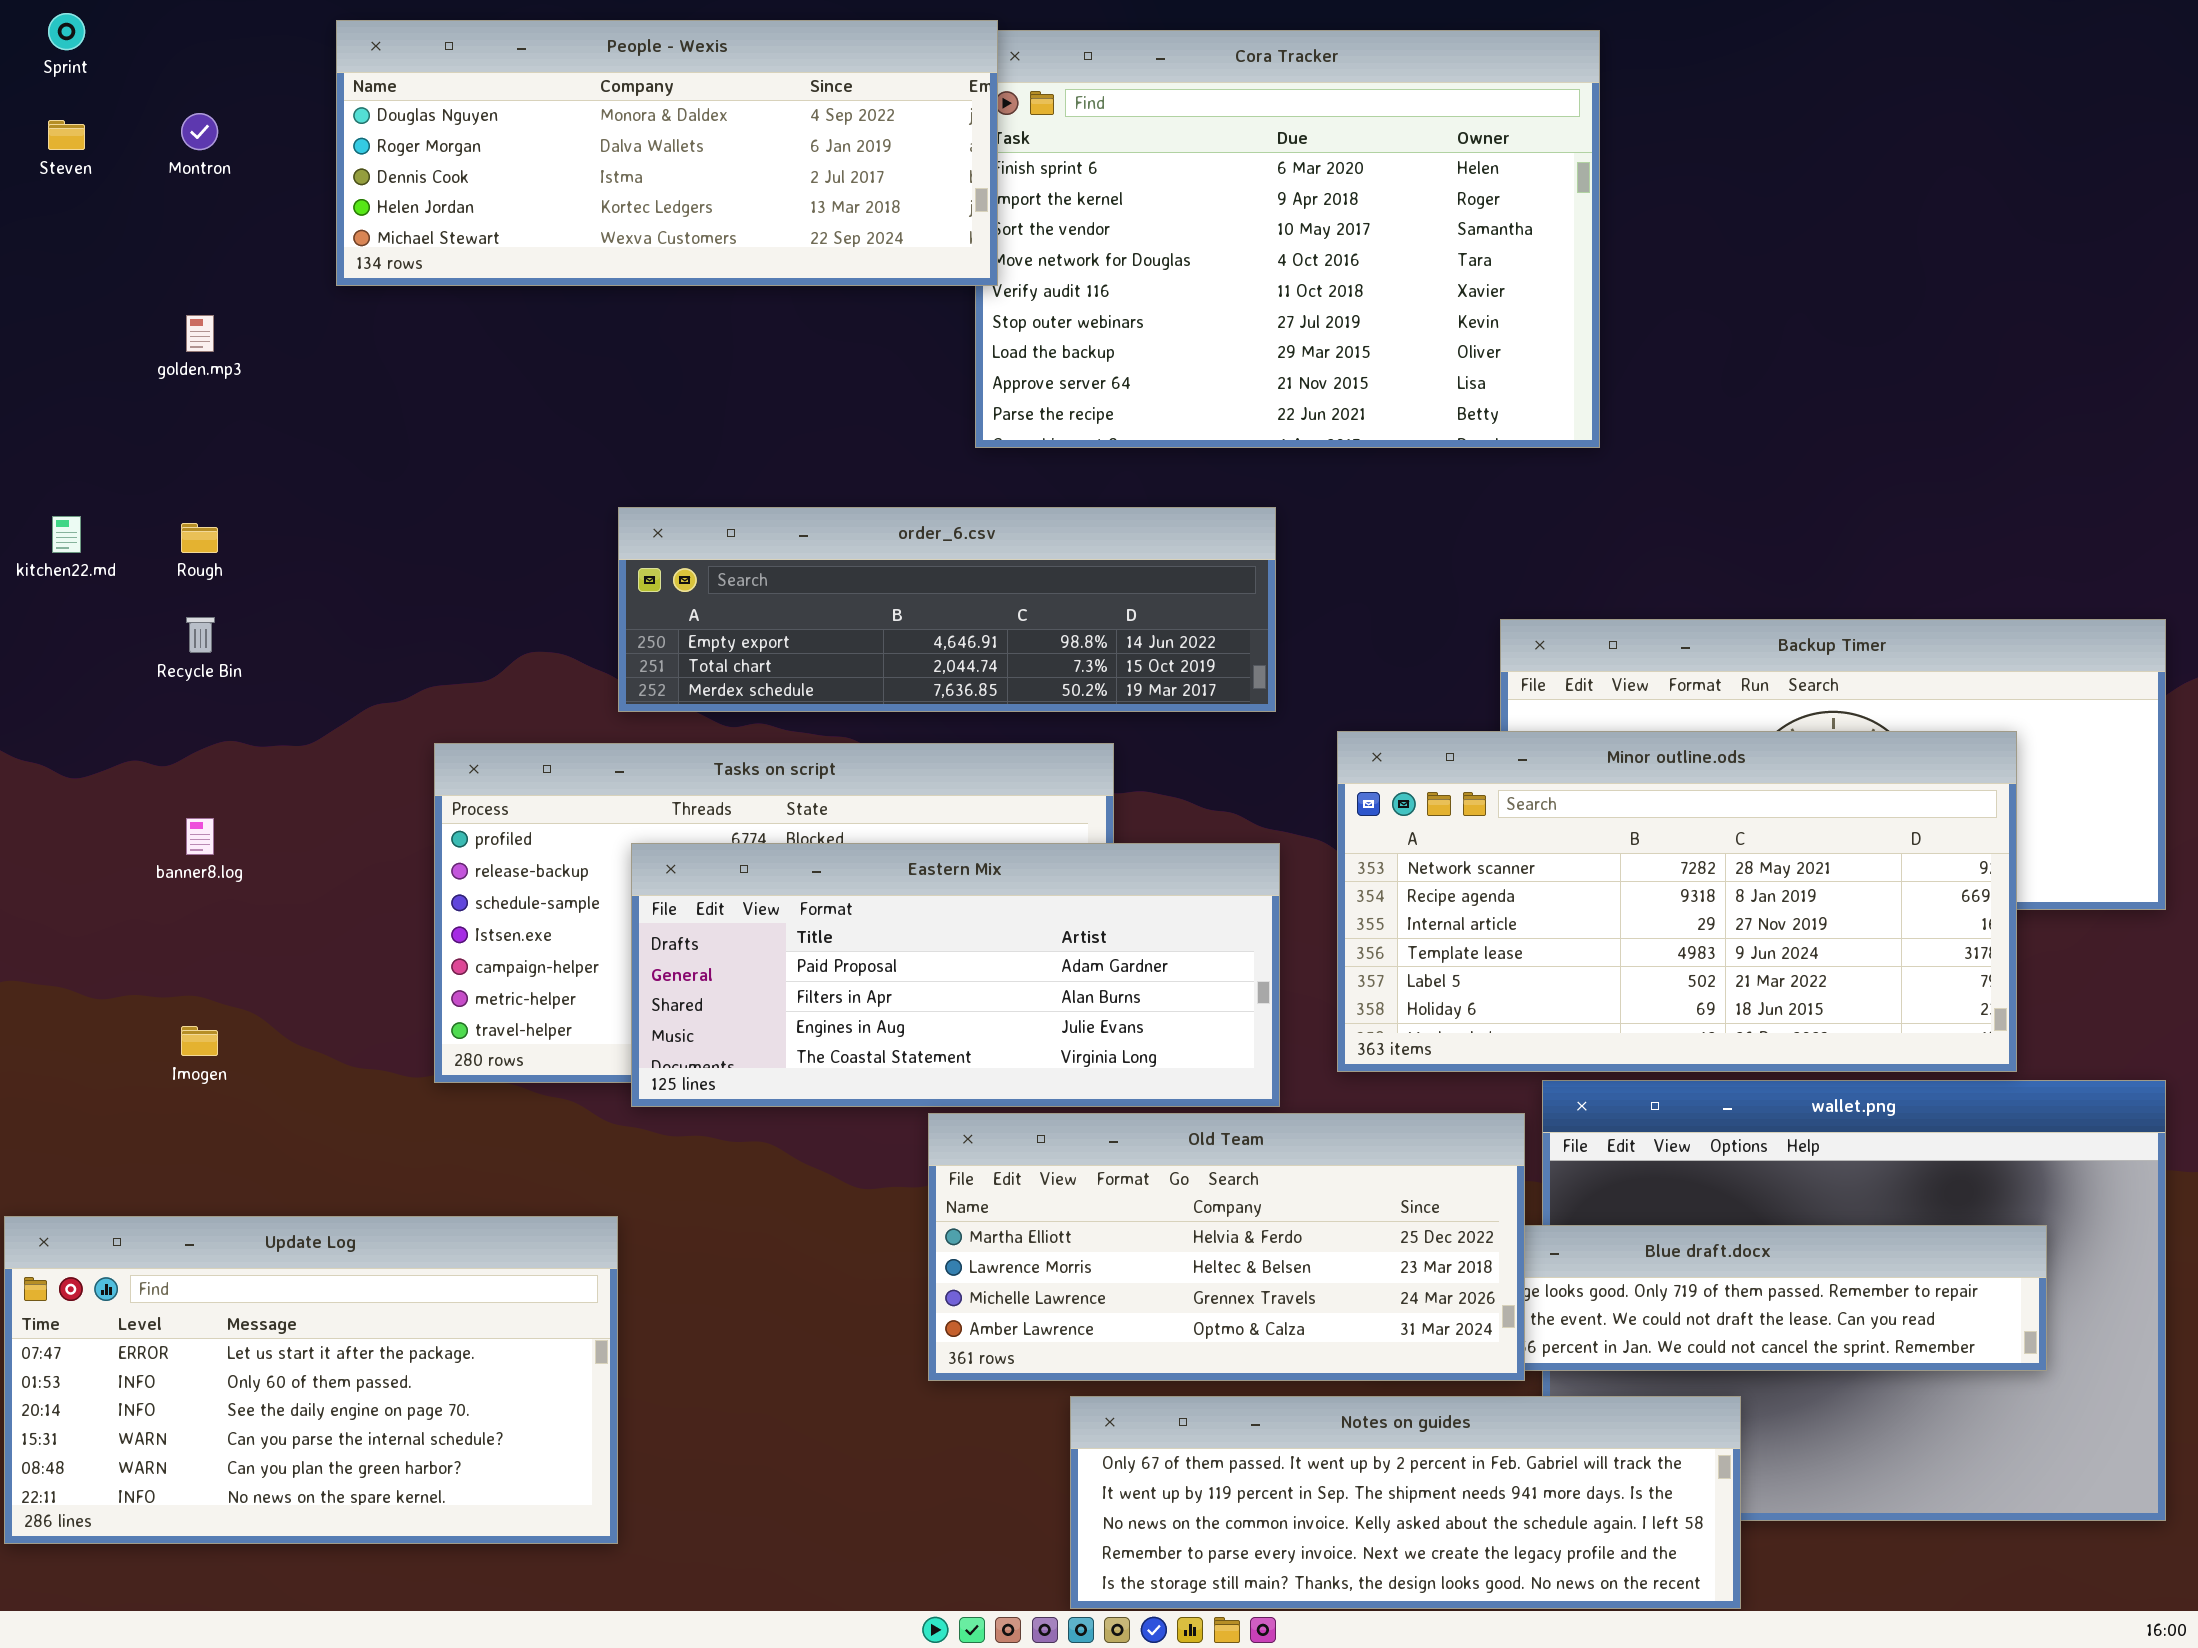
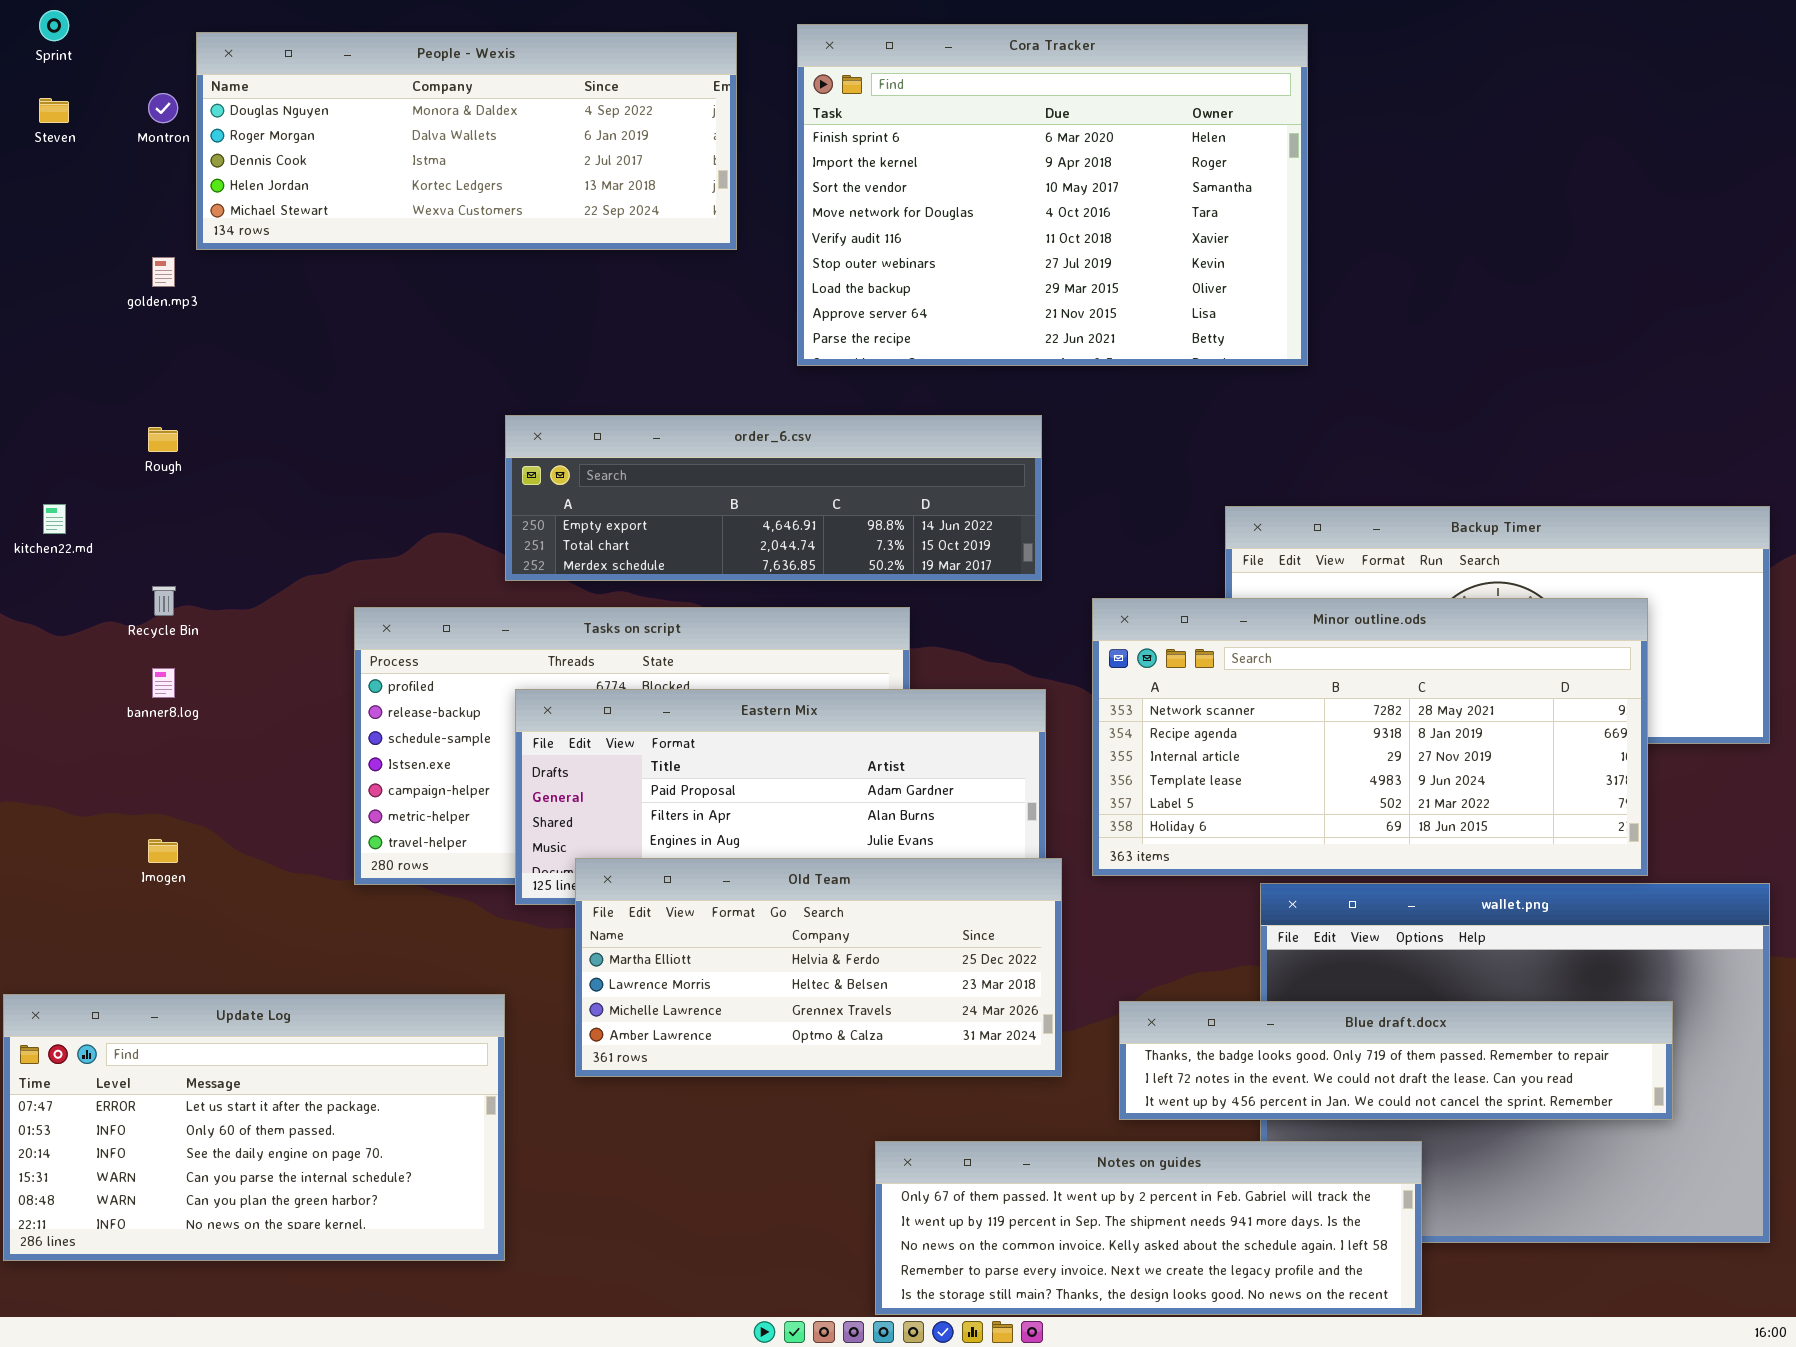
People - Wexis: [336,20,998,286] -> [196,32,737,250], moved
kitchen22.md: [52,516,81,553] -> [43,504,66,534], moved
Recycle Bin: [186,617,215,653] -> [152,586,176,616], moved
Old Team: [928,1113,1525,1381] -> [575,858,1062,1077], moved

